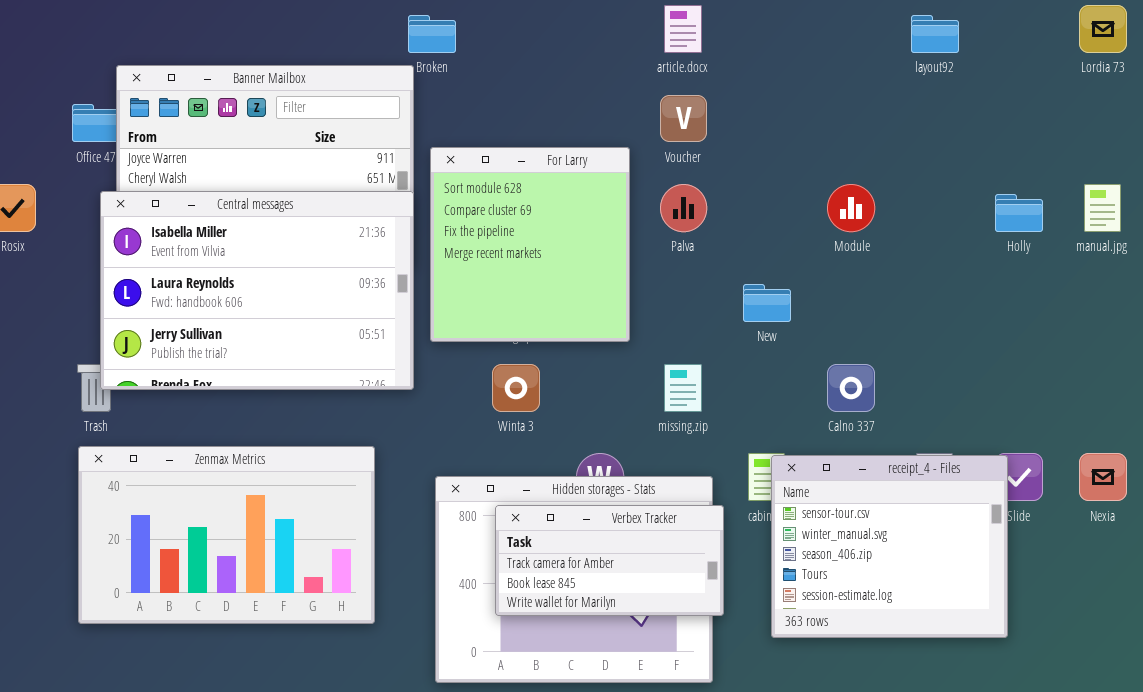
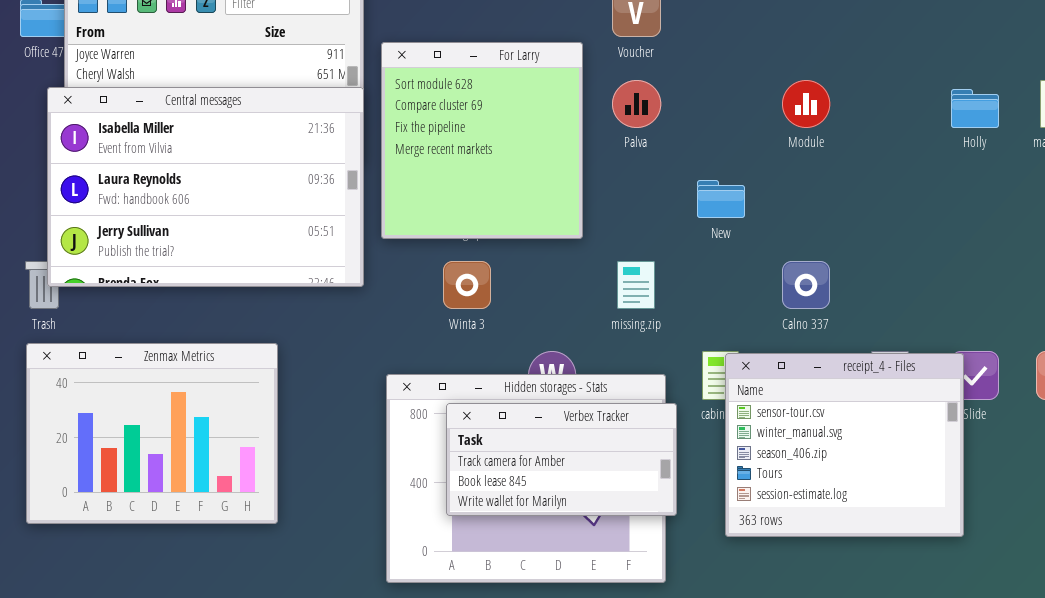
Zenmax Metrics: [78,446,375,624] -> [26,343,278,524], resized

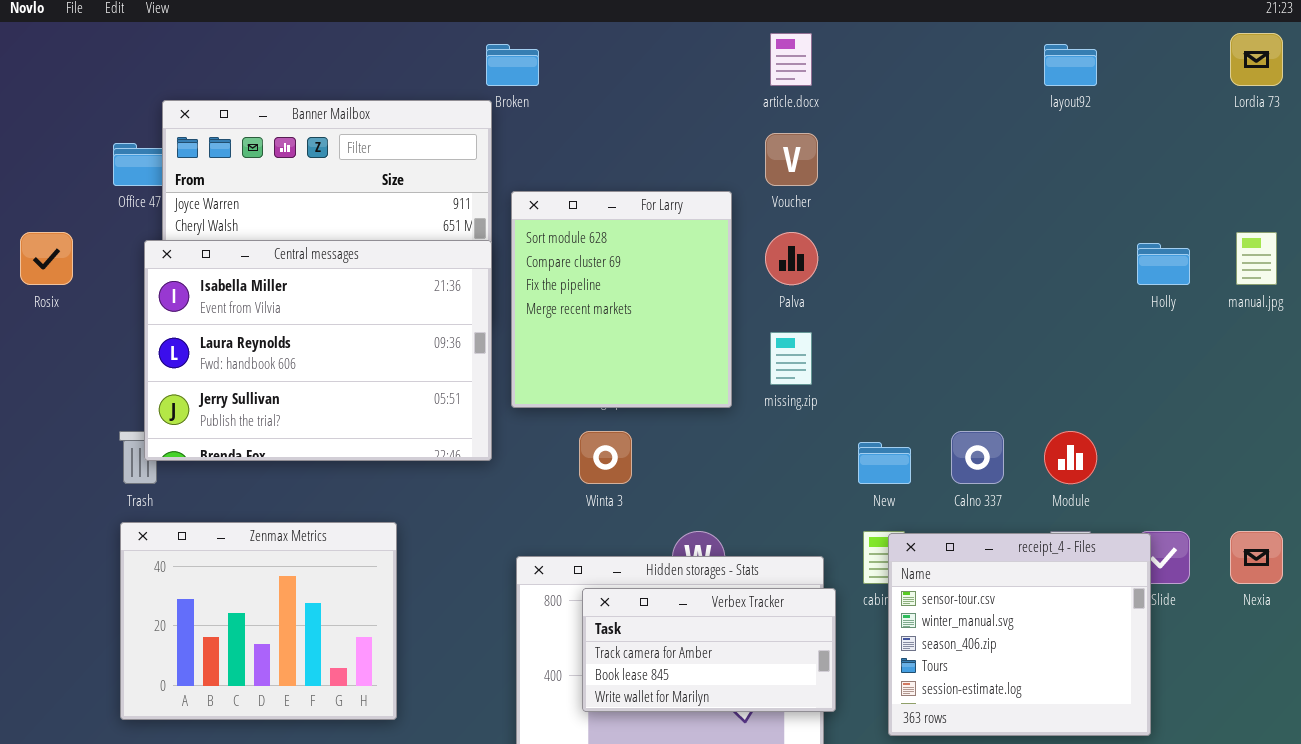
Module: [782,80,830,128] -> [1044,431,1097,484], moved
New: [697,180,745,218] -> [858,442,911,484], moved
missing.zip: [617,261,655,309] -> [770,332,812,385], moved

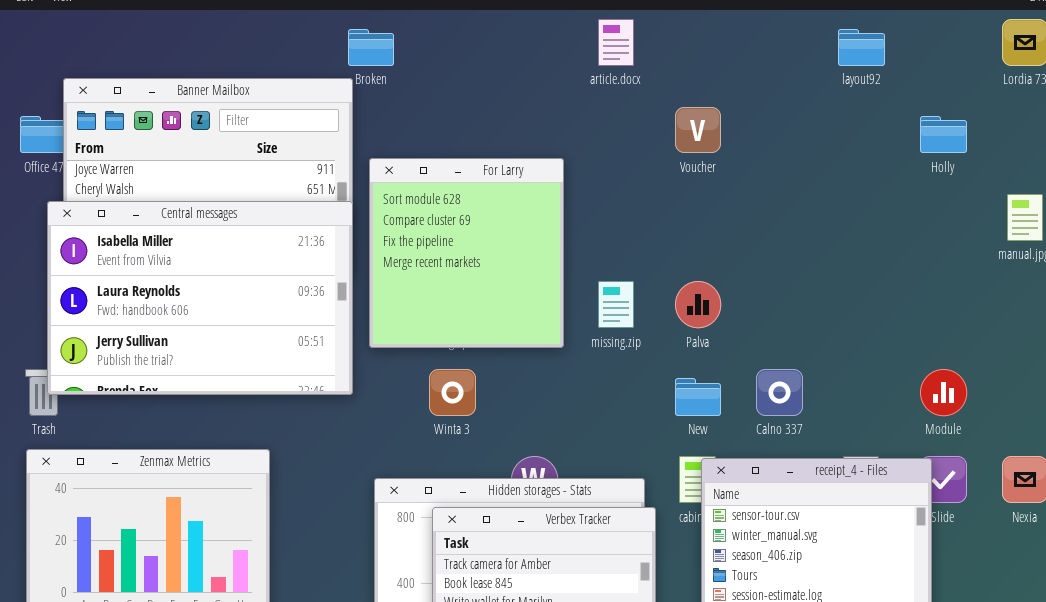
Voucher: [765,133,818,186] -> [675,107,721,153], moved
Palva: [765,232,818,285] -> [675,281,721,328], moved
Holly: [1137,243,1190,285] -> [920,116,967,153], moved
Module: [1044,431,1097,484] -> [920,369,967,416], moved

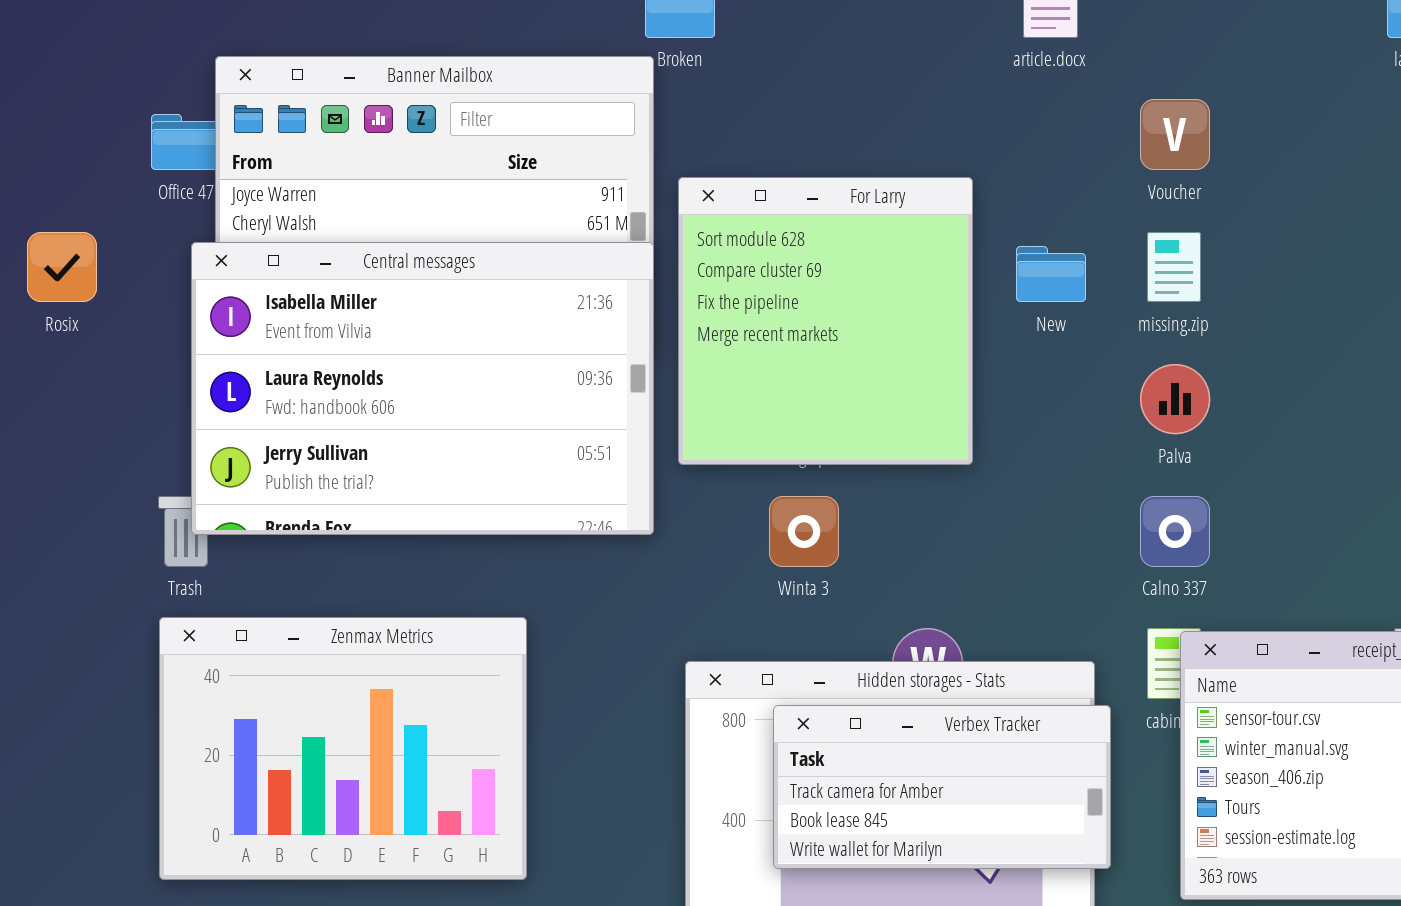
missing.zip: [598,281,634,328] -> [1147,232,1201,302], moved
Calno 337: [756,369,803,416] -> [1140,496,1210,567], moved
New: [675,378,721,416] -> [1016,246,1086,302], moved

